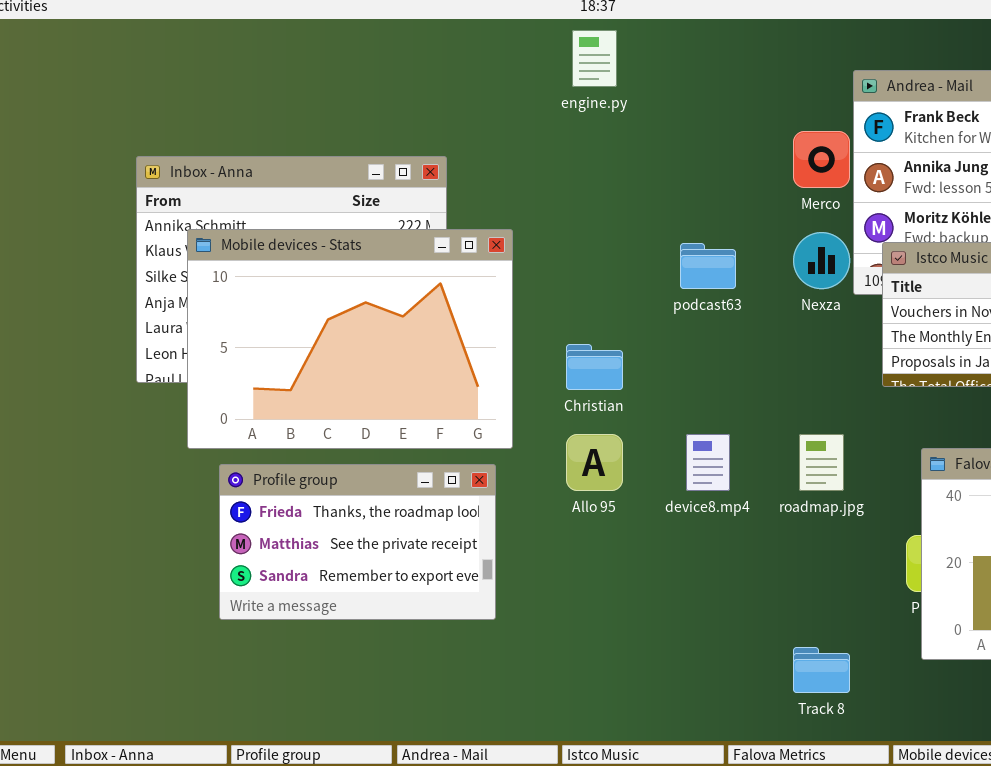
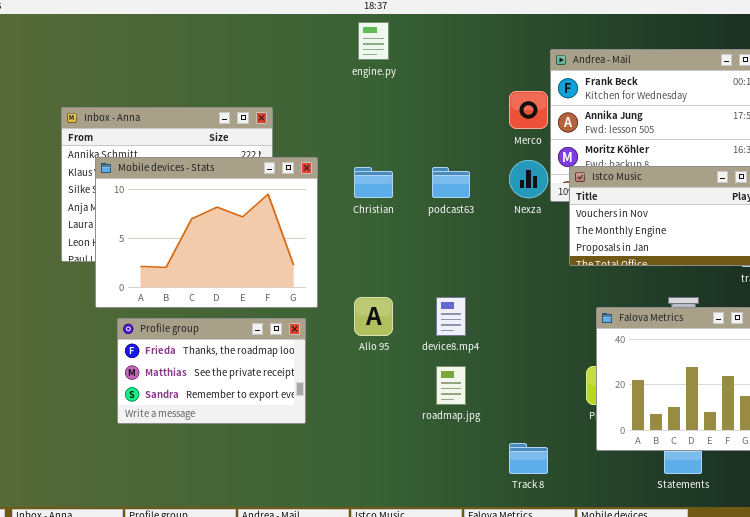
Christian: [566,344,623,390] -> [354,167,393,198], moved
roadmap.jpg: [799,434,844,491] -> [436,366,466,405], moved

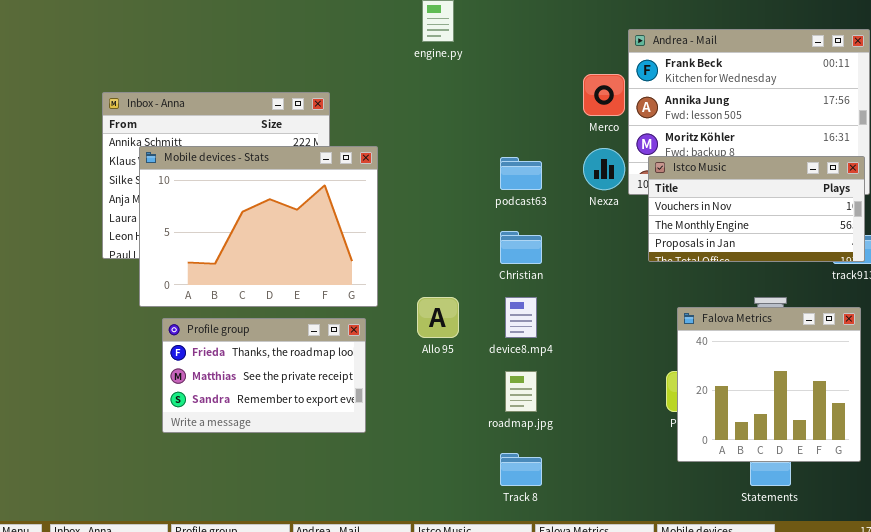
Christian: [354,167,393,198] -> [500,231,542,264], moved
Track 8: [509,443,548,474] -> [500,453,542,486], moved

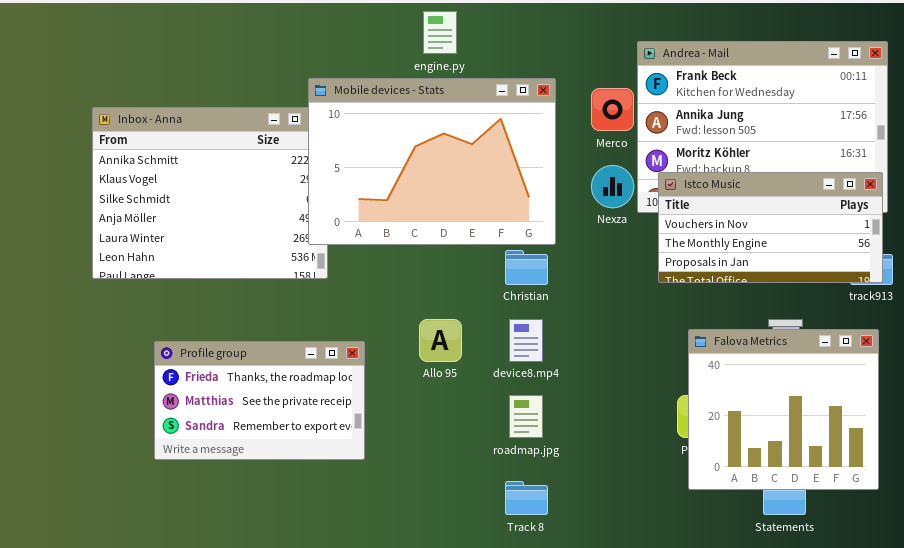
Mobile devices - Stats: [139,146,378,307] -> [308,78,556,245], moved

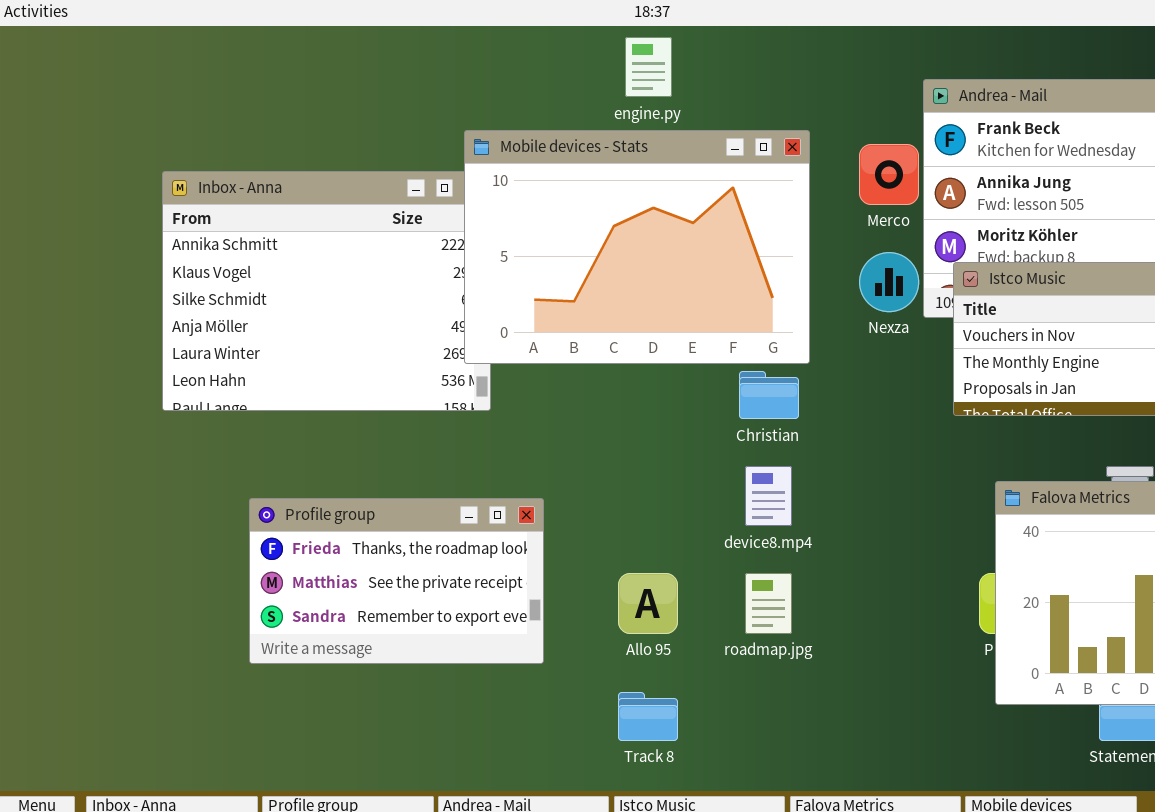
Allo 95: [419,319,462,362] -> [618,573,678,634], moved
Track 8: [505,481,548,515] -> [618,692,678,741], moved

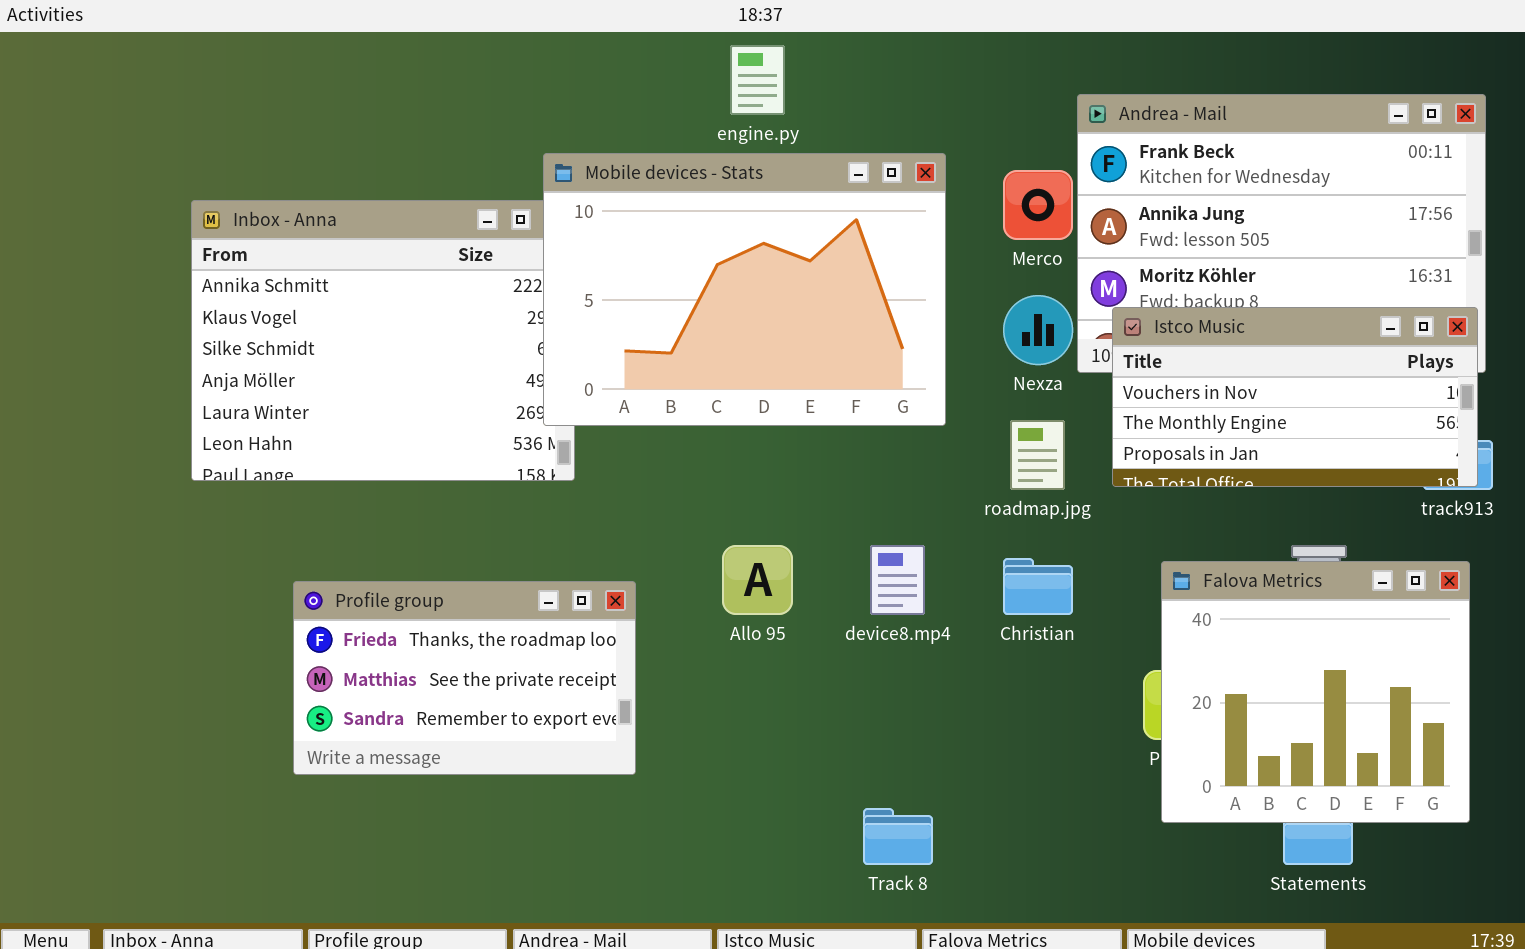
Christian: [739,371,799,419] -> [1003,558,1073,615], moved
Allo 95: [618,573,678,634] -> [722,545,793,615], moved
roadmap.jpg: [745,573,792,634] -> [1010,420,1065,490], moved
Track 8: [618,692,678,741] -> [863,808,933,865], moved

